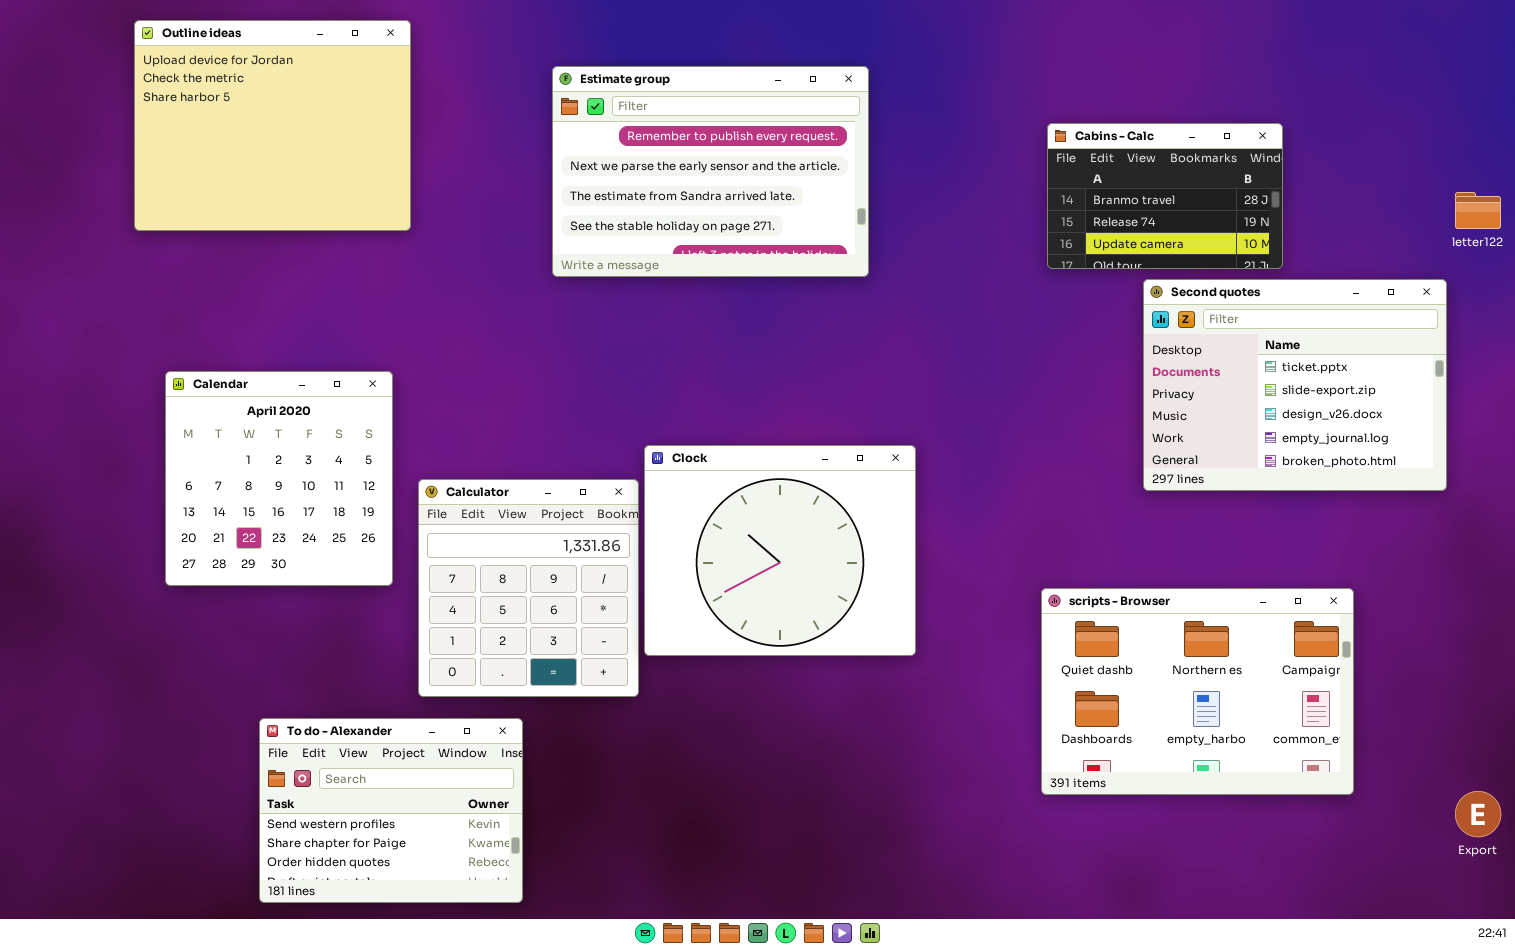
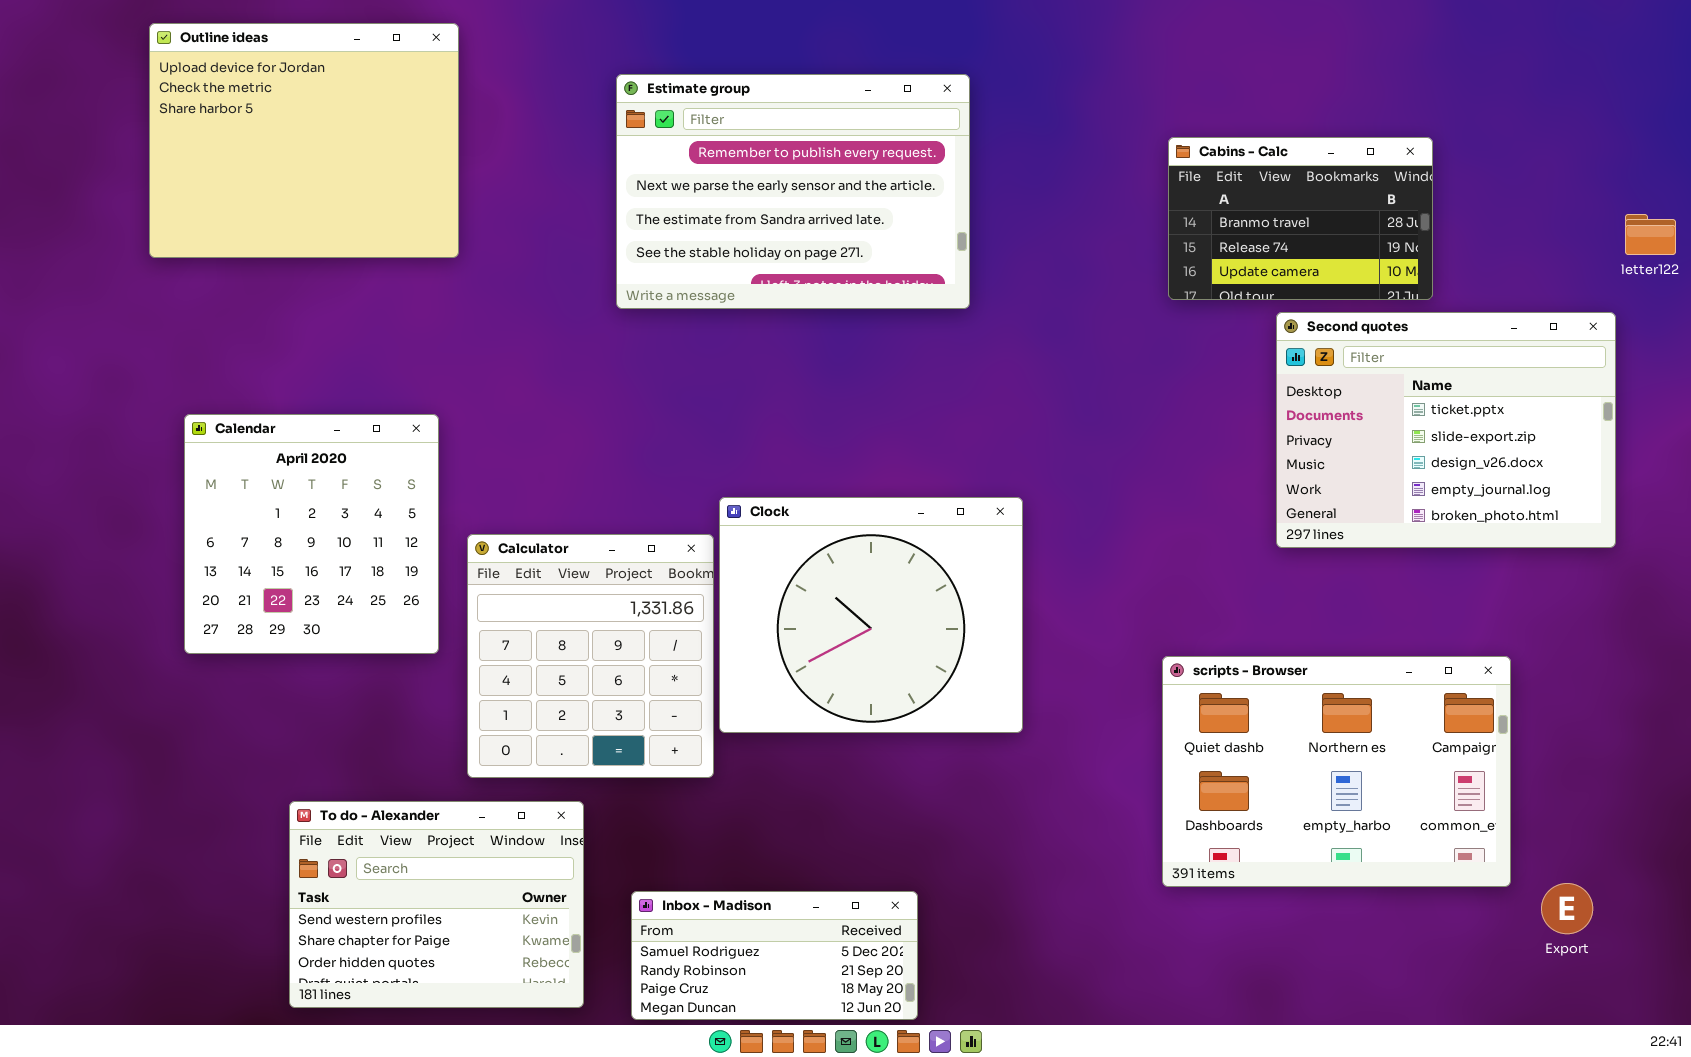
Export: [1455,791,1501,837] -> [1541,883,1593,934], moved
Inbox - Madison: none -> [631,891,918,1020], opened

